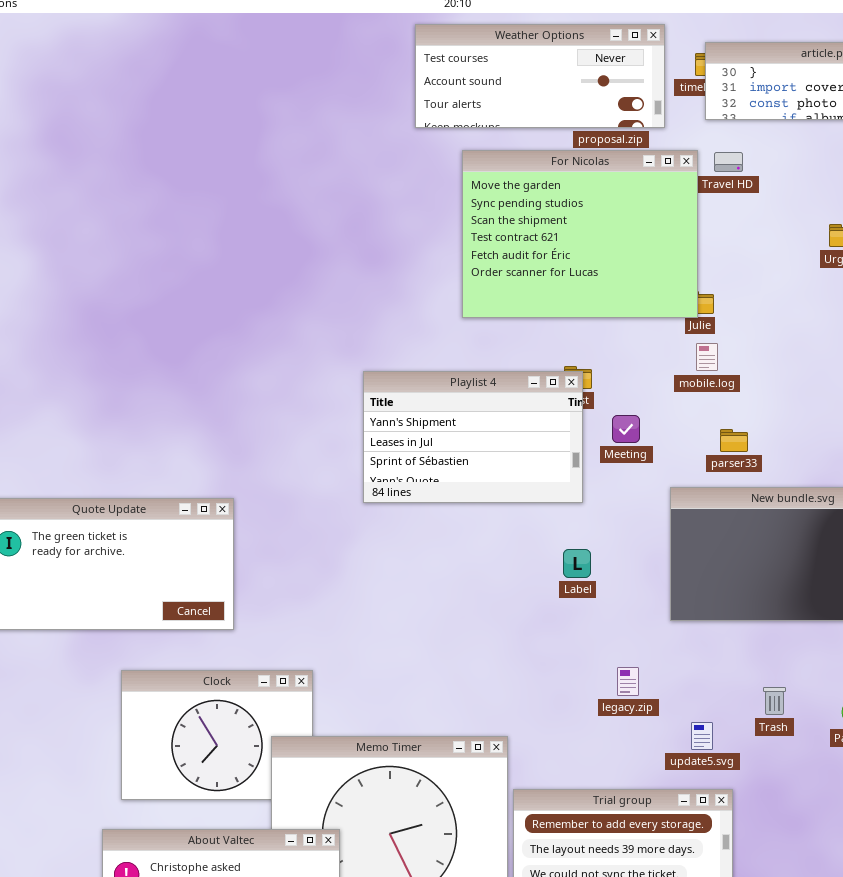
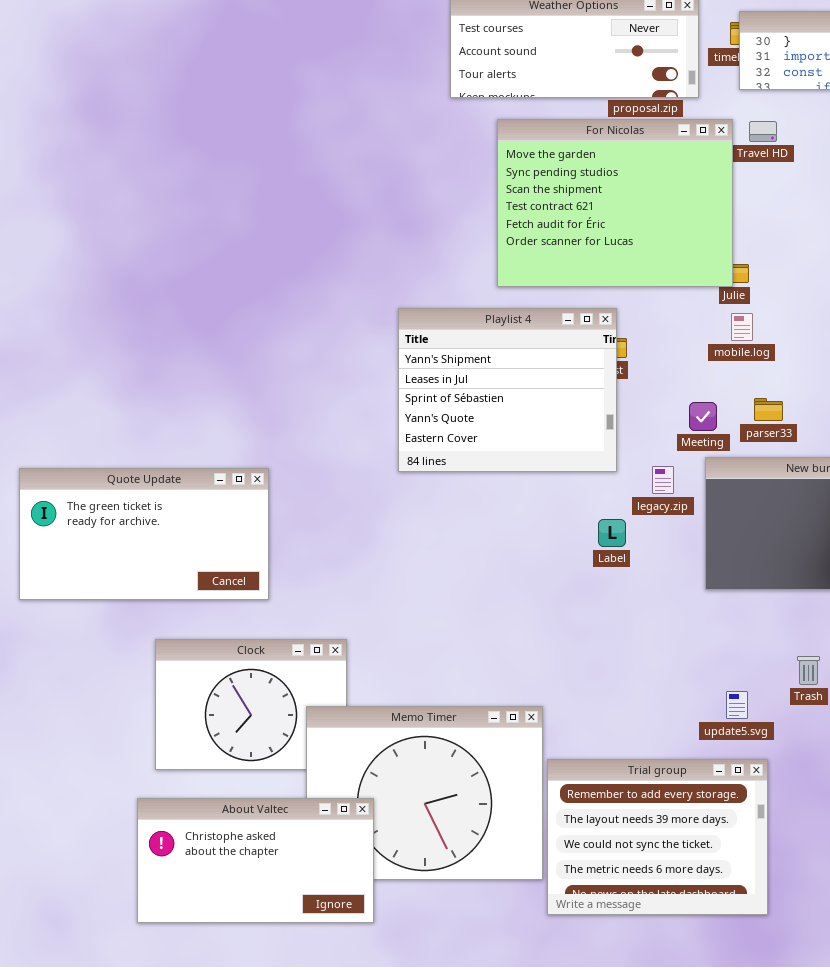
Playlist 4: [363,371,583,503] -> [398,308,617,472], resized
Meeting: [612,415,640,443] -> [689,402,717,431], moved
legacy.zip: [617,667,639,696] -> [652,466,674,494], moved

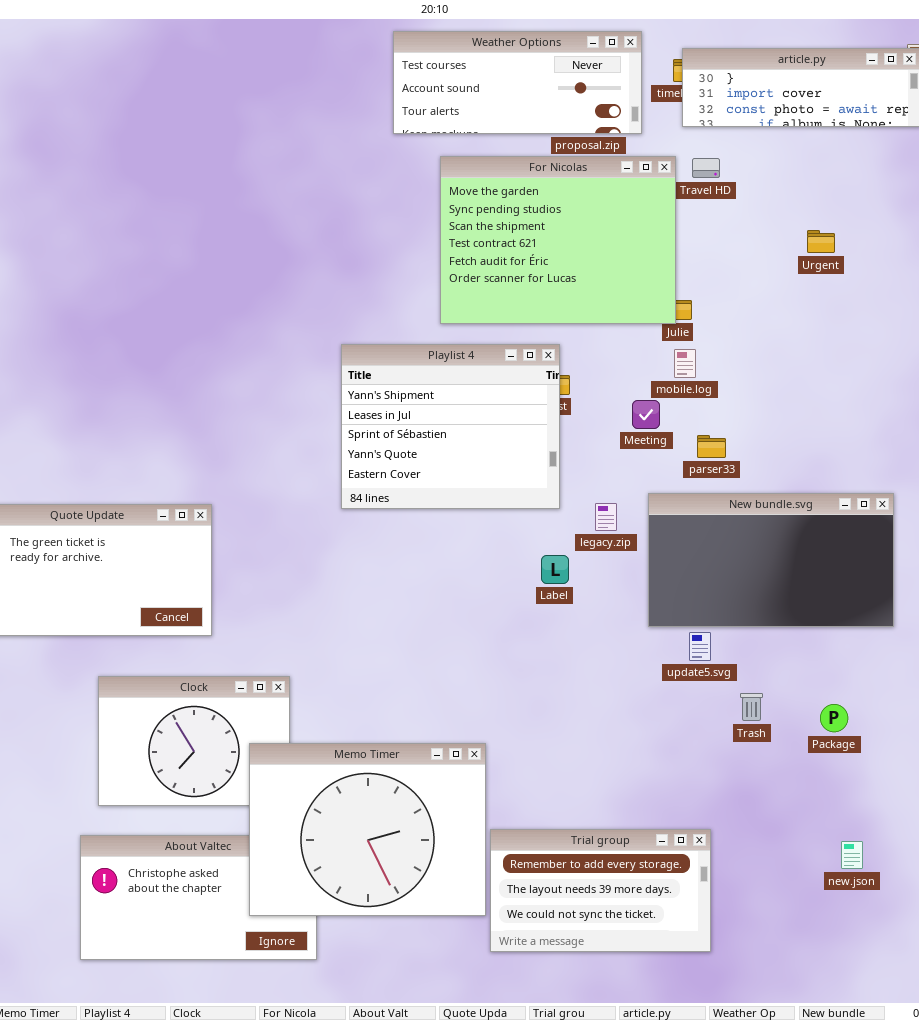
Meeting: [689,402,717,431] -> [632,400,660,429], moved
update5.svg: [726,691,748,719] -> [689,632,711,661], moved
Memo Timer: [306,706,543,880] -> [249,743,486,916], raised
Trial group: [547,759,768,915] -> [490,829,711,952], resized

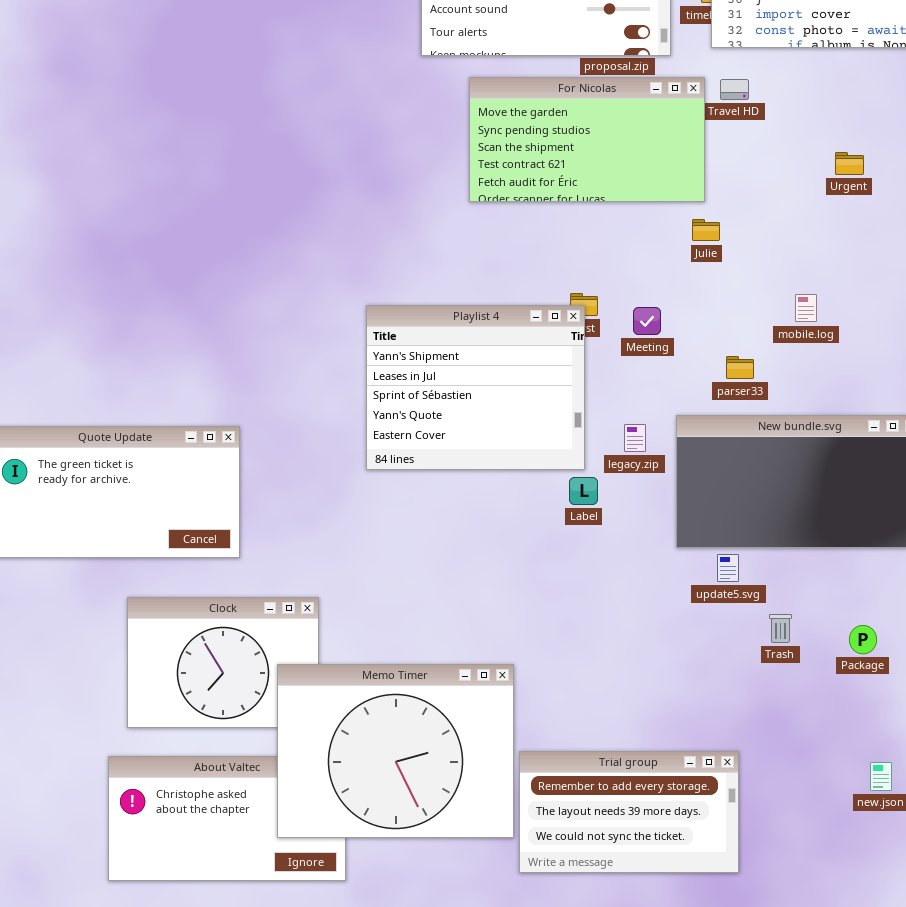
For Nicolas: [440,156,676,324] -> [469,77,705,202], resized
Playlist 4: [341,344,560,509] -> [366,305,585,470], moved
mobile.log: [674,349,696,378] -> [795,294,817,322], moved
Meeting: [632,400,660,429] -> [633,307,661,335], moved

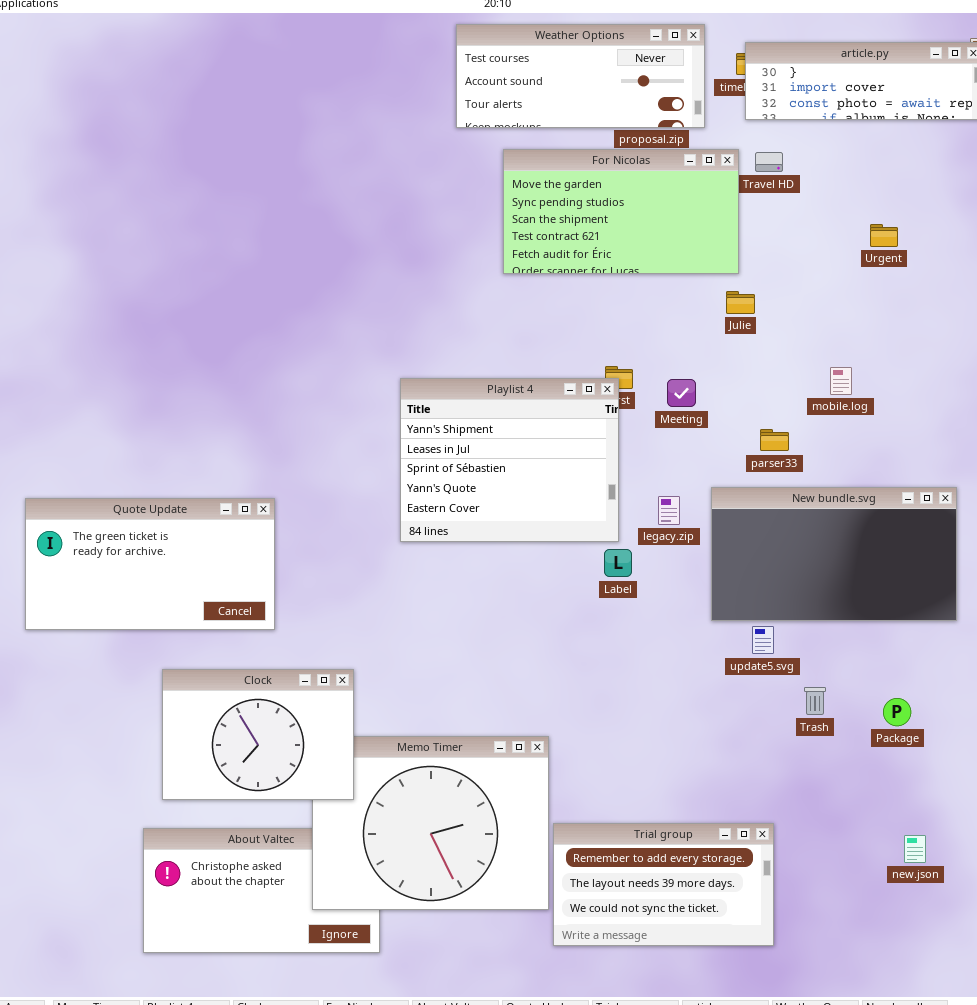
Clock: [127,597,319,728] -> [162,669,354,800], raised

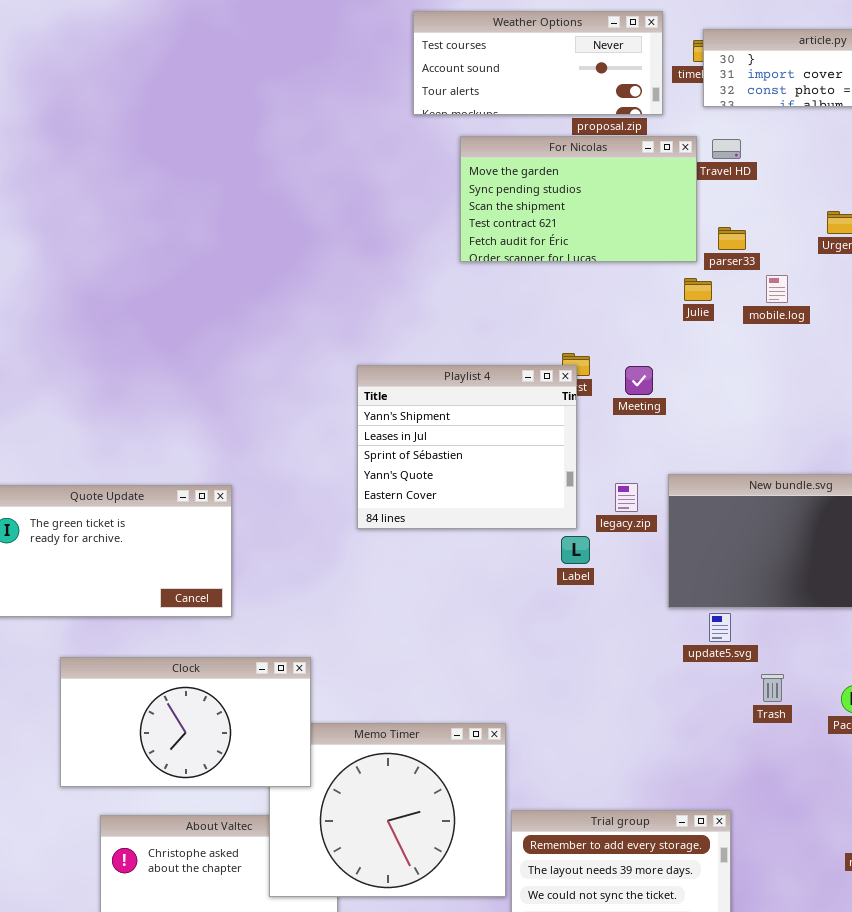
mobile.log: [830,367,852,395] -> [766,275,788,303], moved
parser33: [760,429,789,451] -> [718,227,746,250], moved
Clock: [162,669,354,800] -> [60,657,311,787], resized

